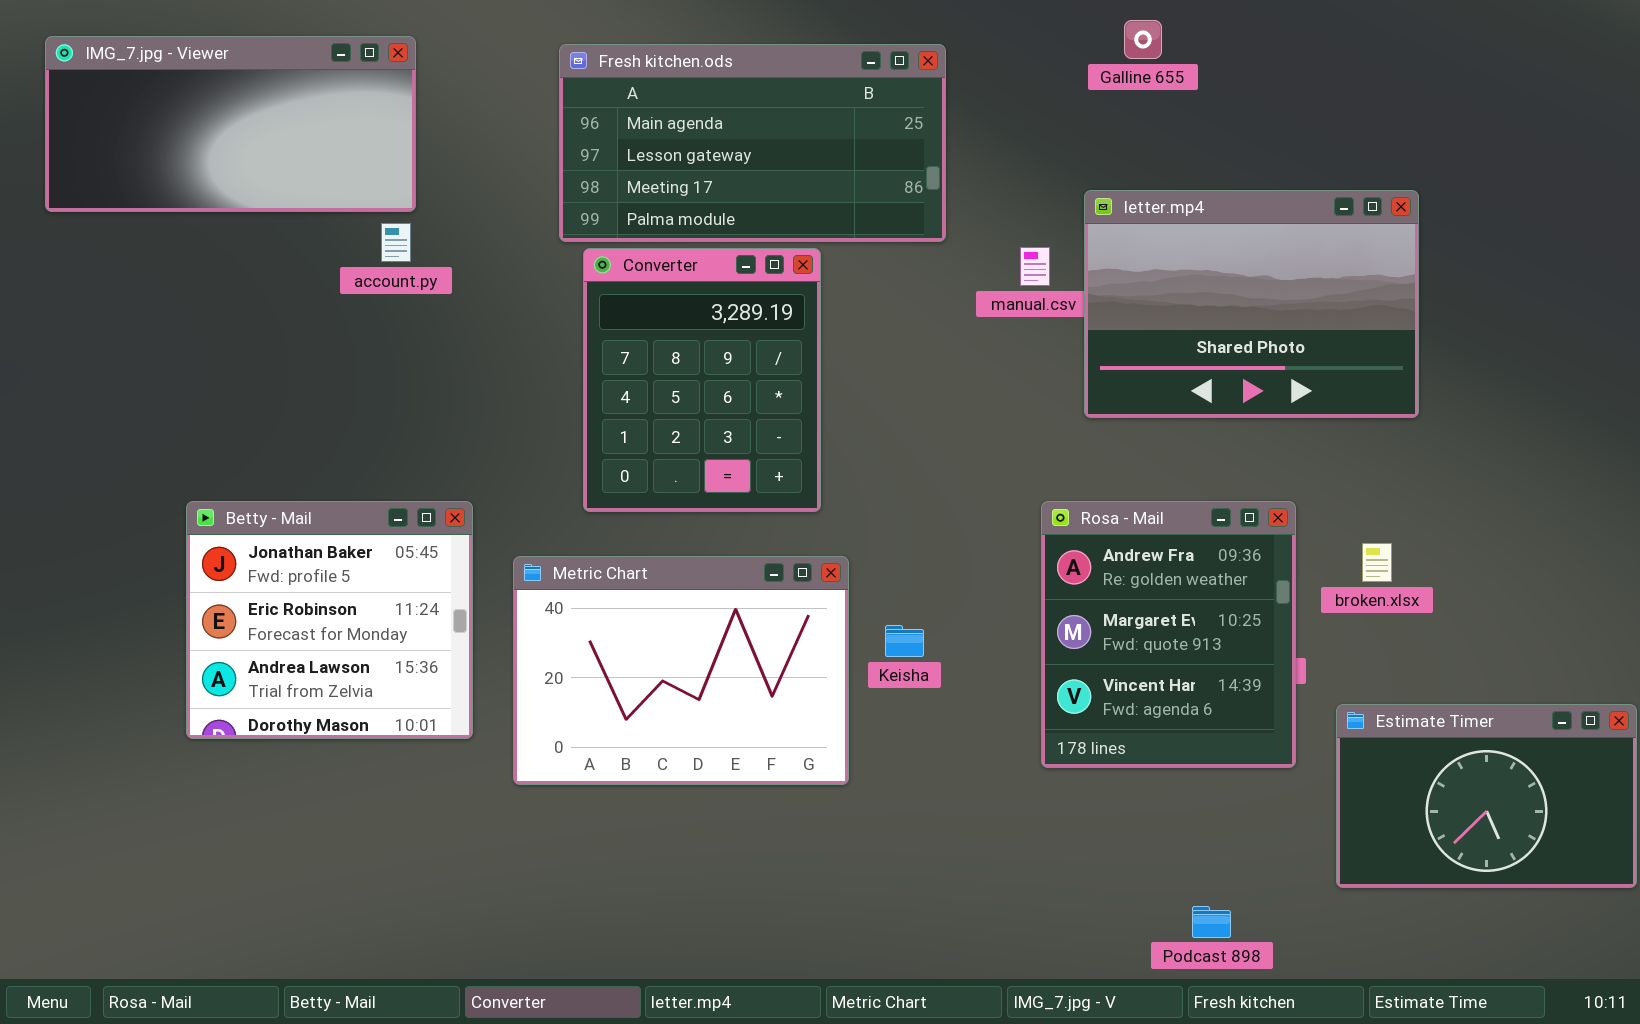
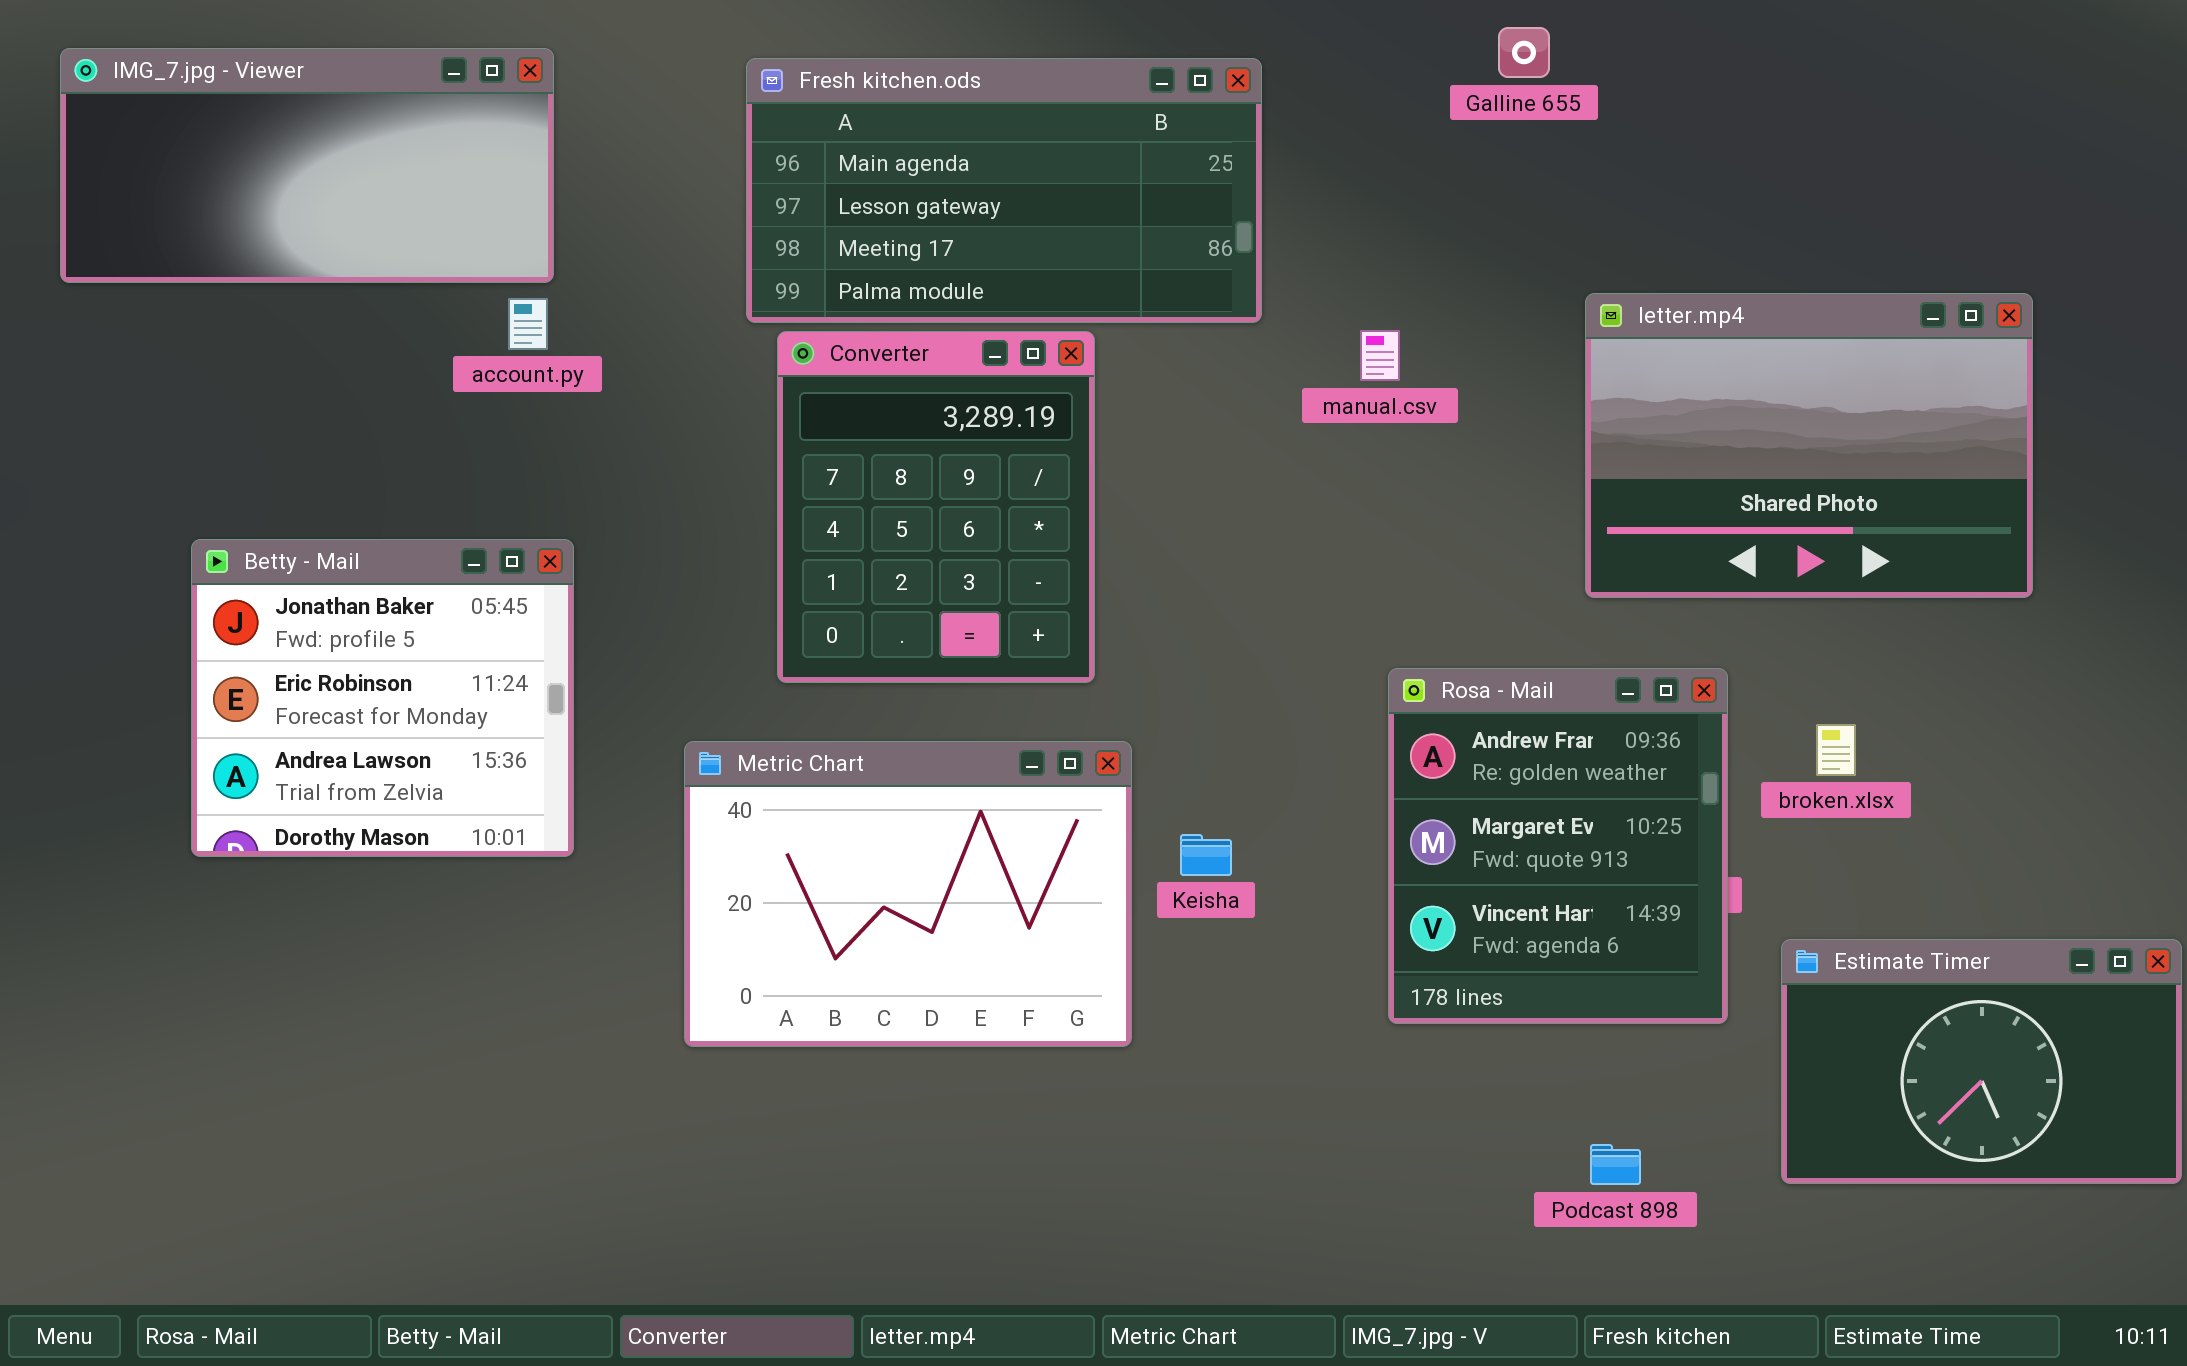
letter.mp4: [1084,190,1419,418] -> [1585,293,2033,598], moved
Betty - Mail: [186,501,473,739] -> [191,539,574,857], moved
Podcast 898: [1192,906,1231,938] -> [1590,1144,1641,1185], moved

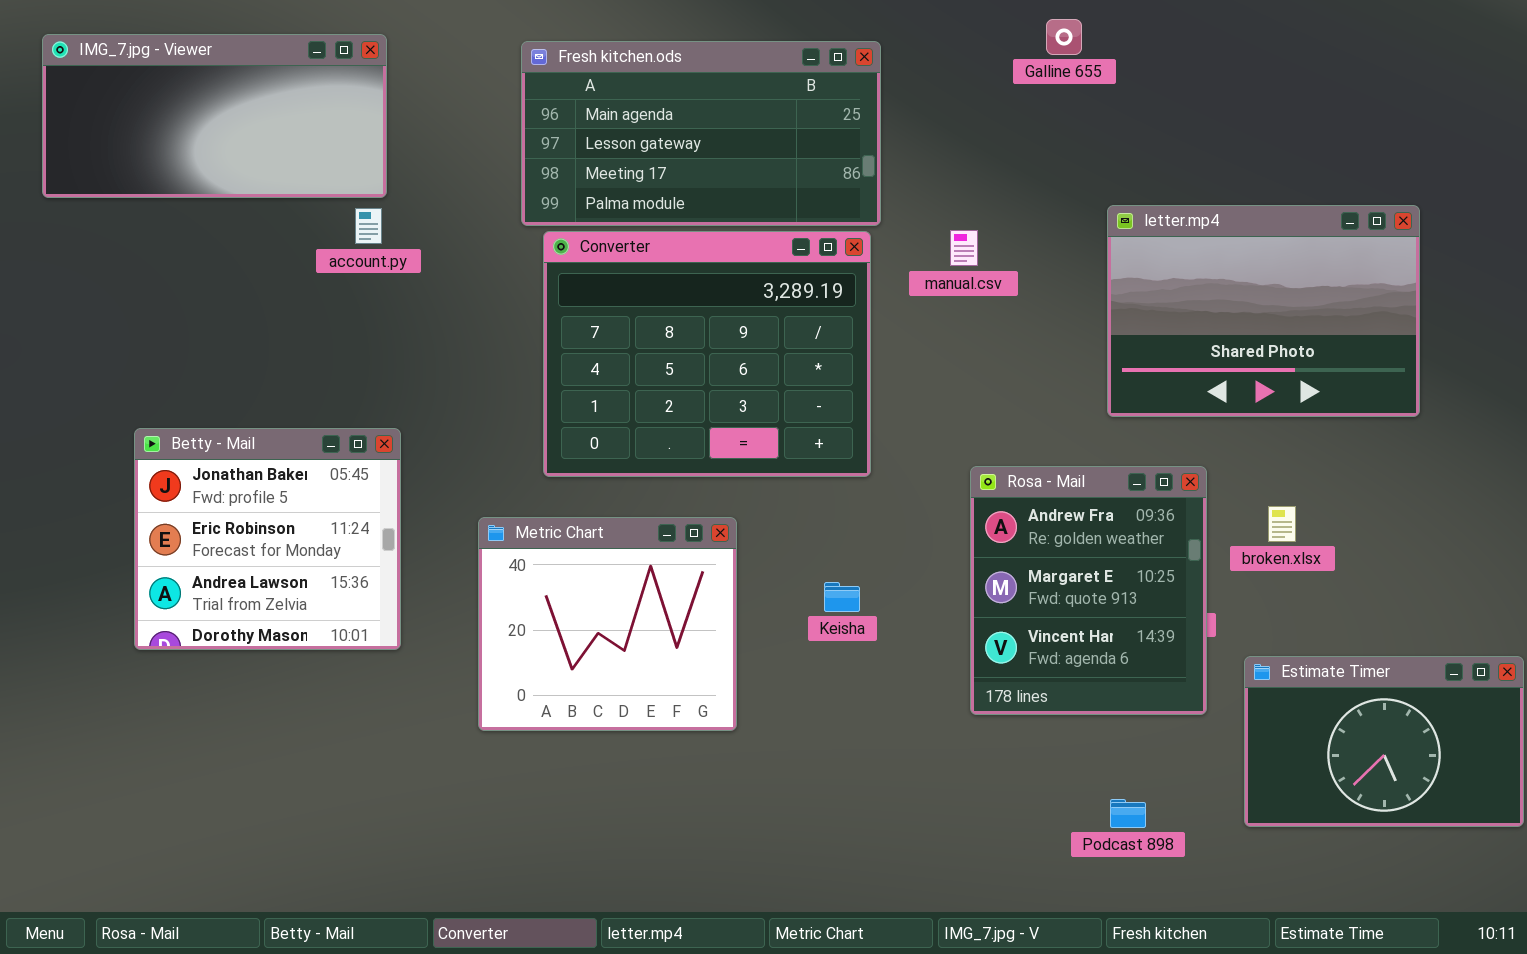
Converter: [777,331,1095,683] -> [543,231,871,477], resized
Betty - Mail: [191,539,574,857] -> [134,428,401,650], moved
Metric Chart: [684,741,1132,1047] -> [478,517,737,731], resized

